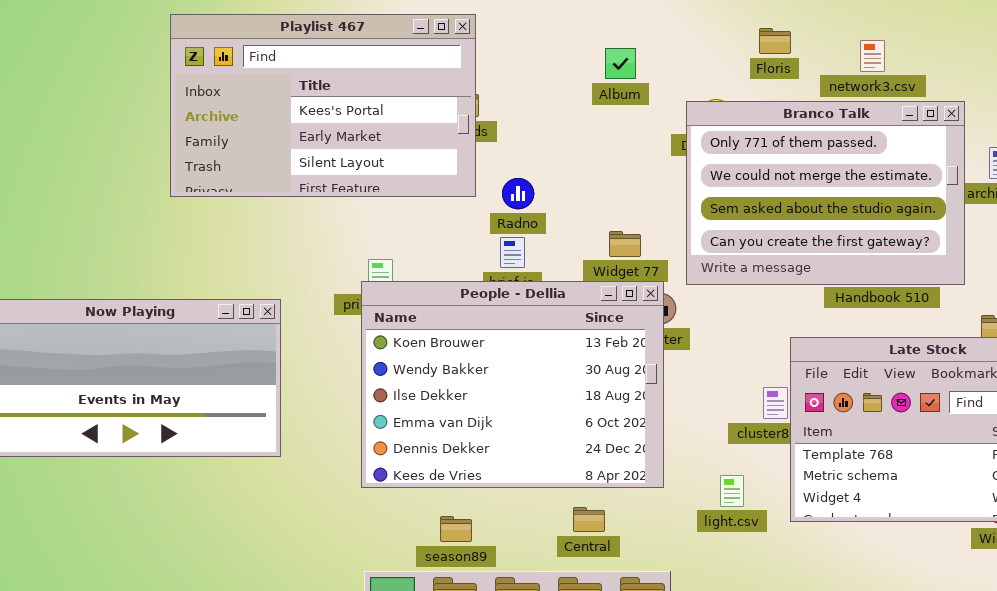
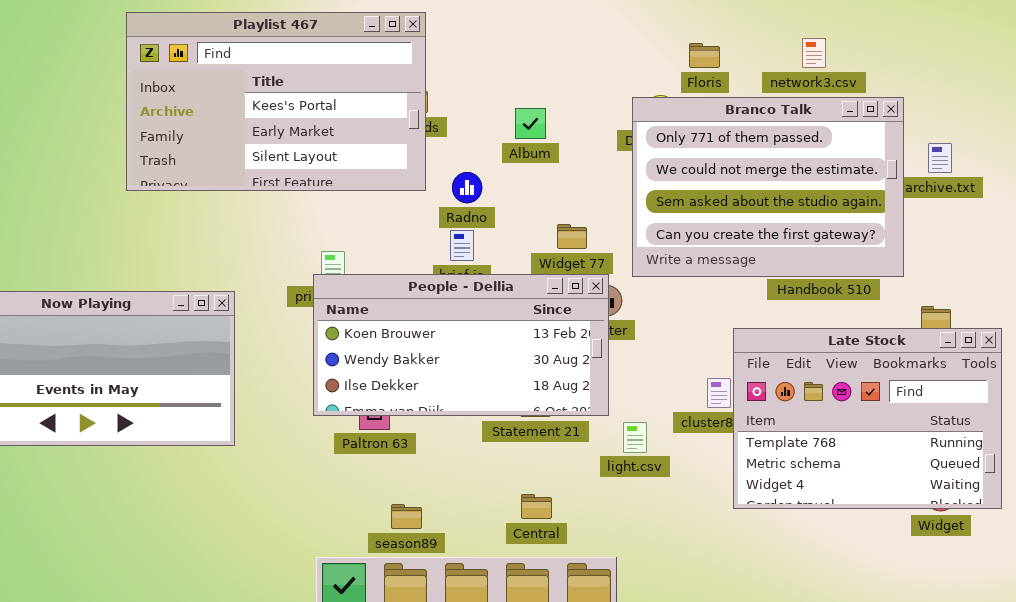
Floris: [759,28,791,54] -> [689,43,720,68], moved
Album: [605,48,636,79] -> [515,108,546,139], moved
People - Dellia: [361,281,664,488] -> [313,274,609,416], resized
light.csv: [720,475,744,507] -> [623,422,647,453], moved

